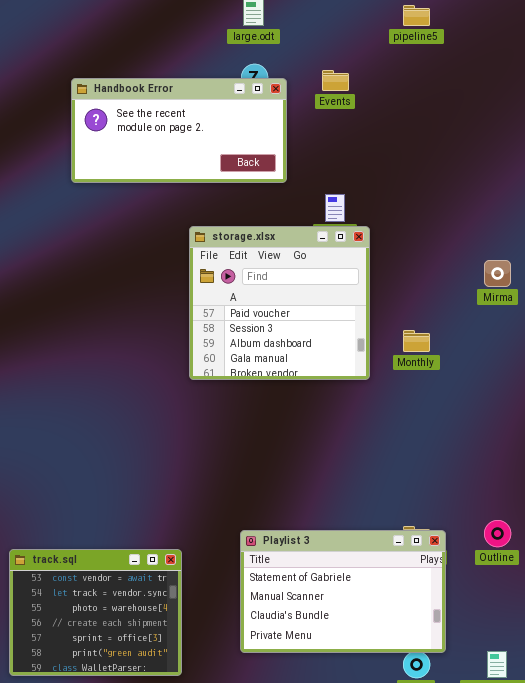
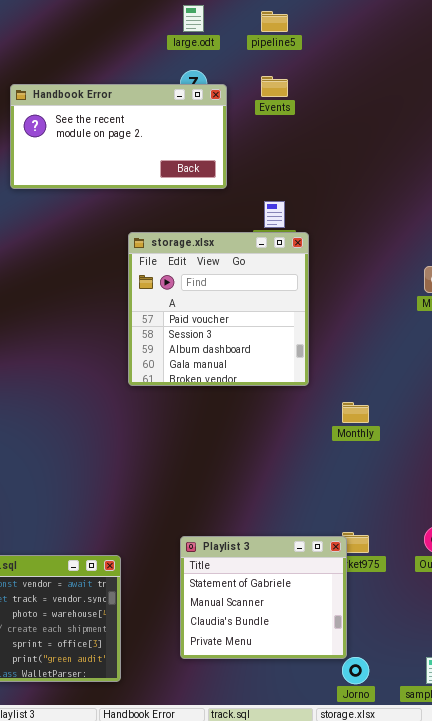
pipeline5: [403,5,430,26] -> [261,11,288,32], moved
Monthly: [403,330,430,352] -> [342,402,369,423], moved
Playlist 3: [240,530,446,653] -> [180,536,347,659], resized

